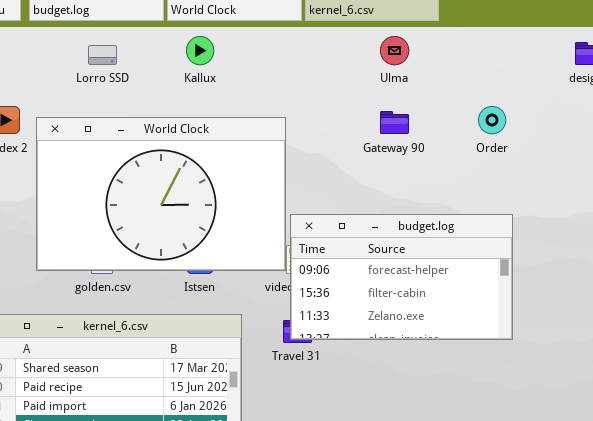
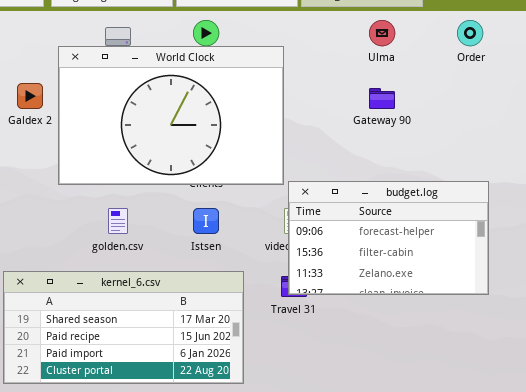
Order: [478,106,506,134] -> [457,20,483,46], moved
World Clock: [36,117,286,271] -> [58,46,284,185], moved

